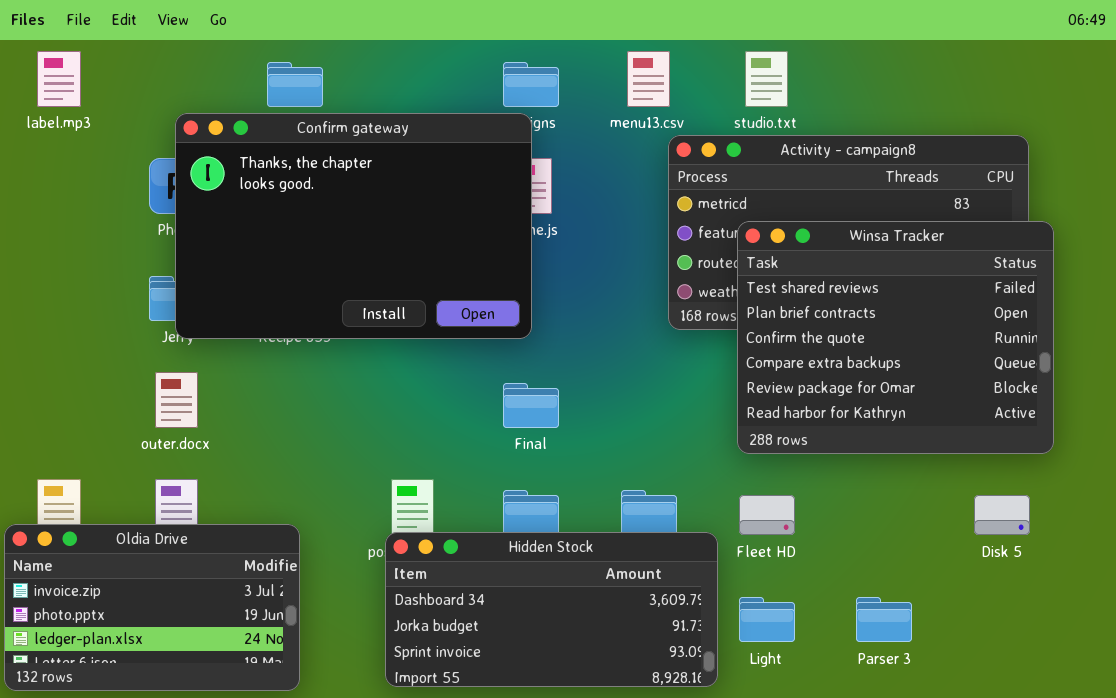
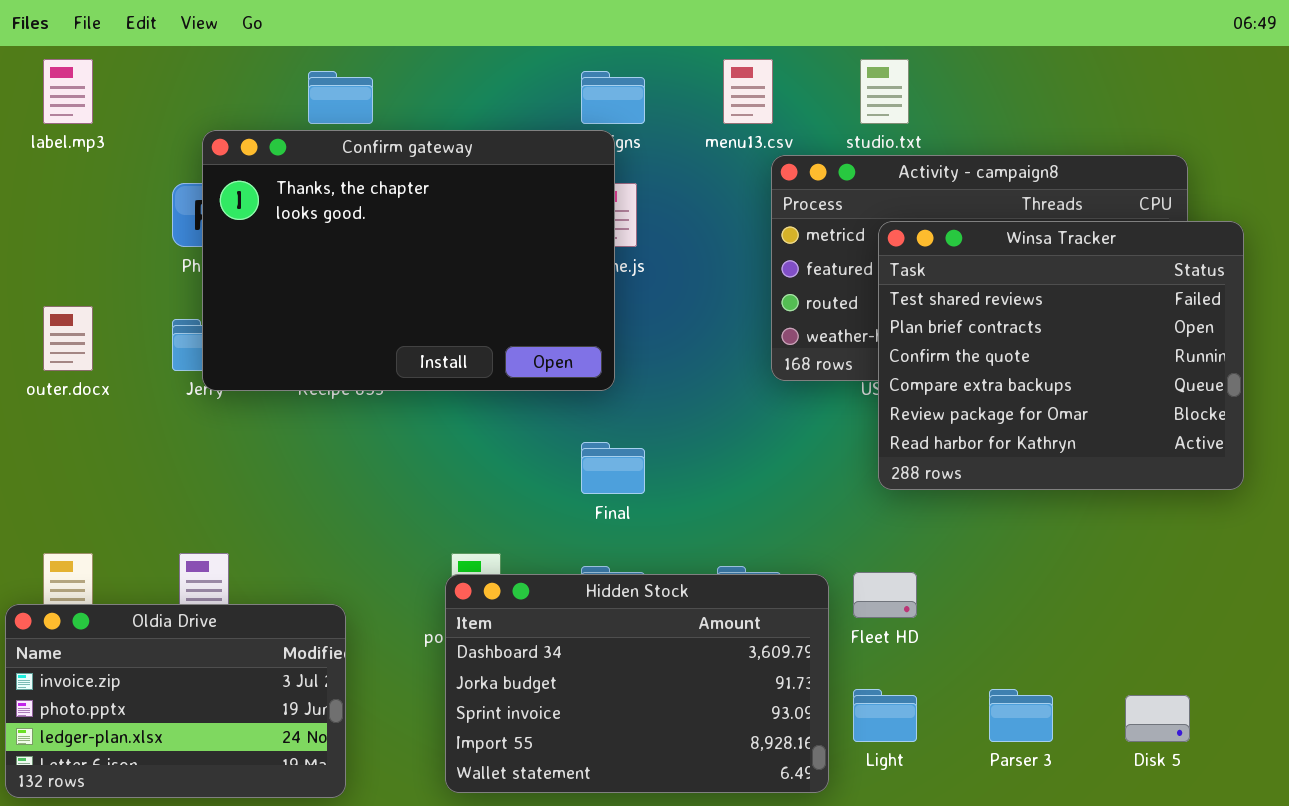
Winsa Tracker: [737,221,1054,454] -> [878,221,1244,490], moved
outer.docx: [155,372,198,428] -> [43,306,93,371], moved
Disk 5: [974,495,1030,535] -> [1125,695,1190,742], moved
Hidden Stock: [385,532,718,687] -> [445,574,829,793], resized

